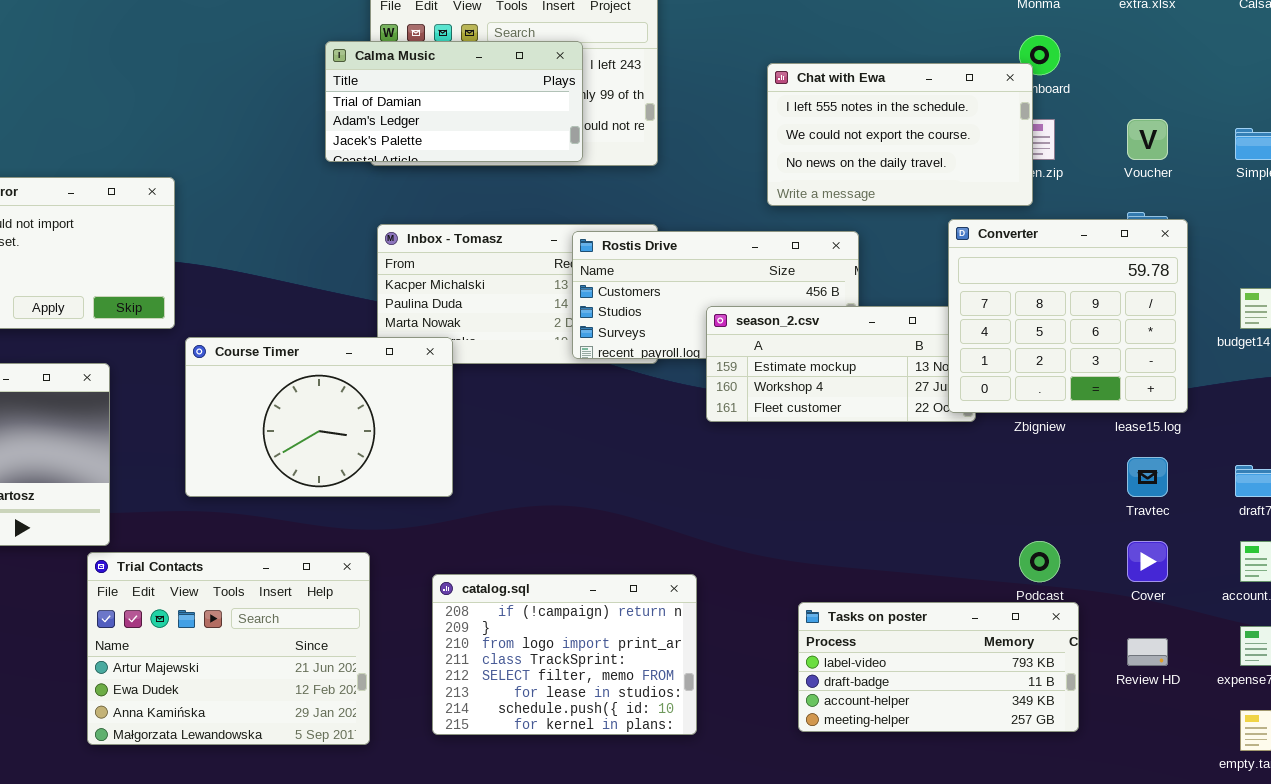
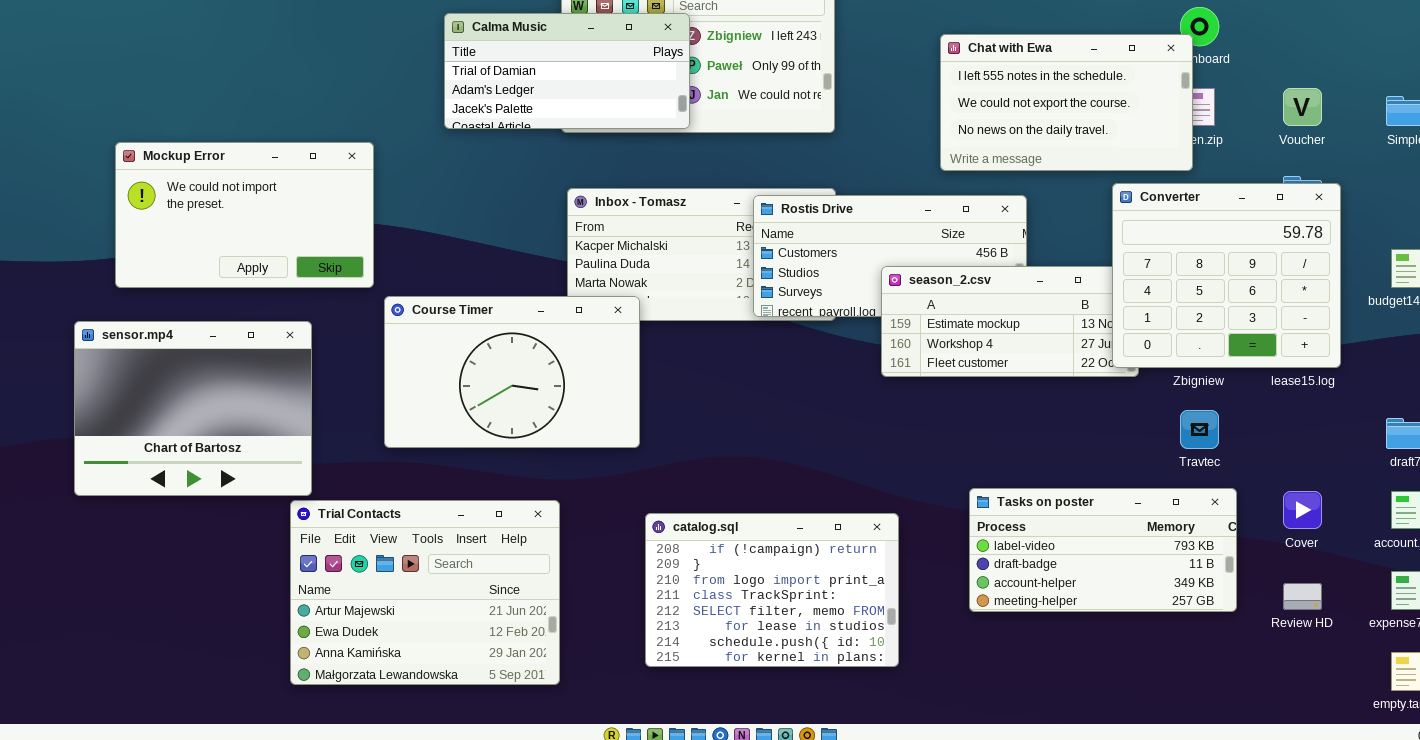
Calma Music: [325,41,583,162] -> [444,13,690,129], moved
Travtec: [1127,457,1168,497] -> [1180,410,1219,449], moved
catalog.sql: [432,574,697,735] -> [645,513,899,667], moved
Tasks on poster: [798,602,1079,732] -> [969,488,1237,612], moved

